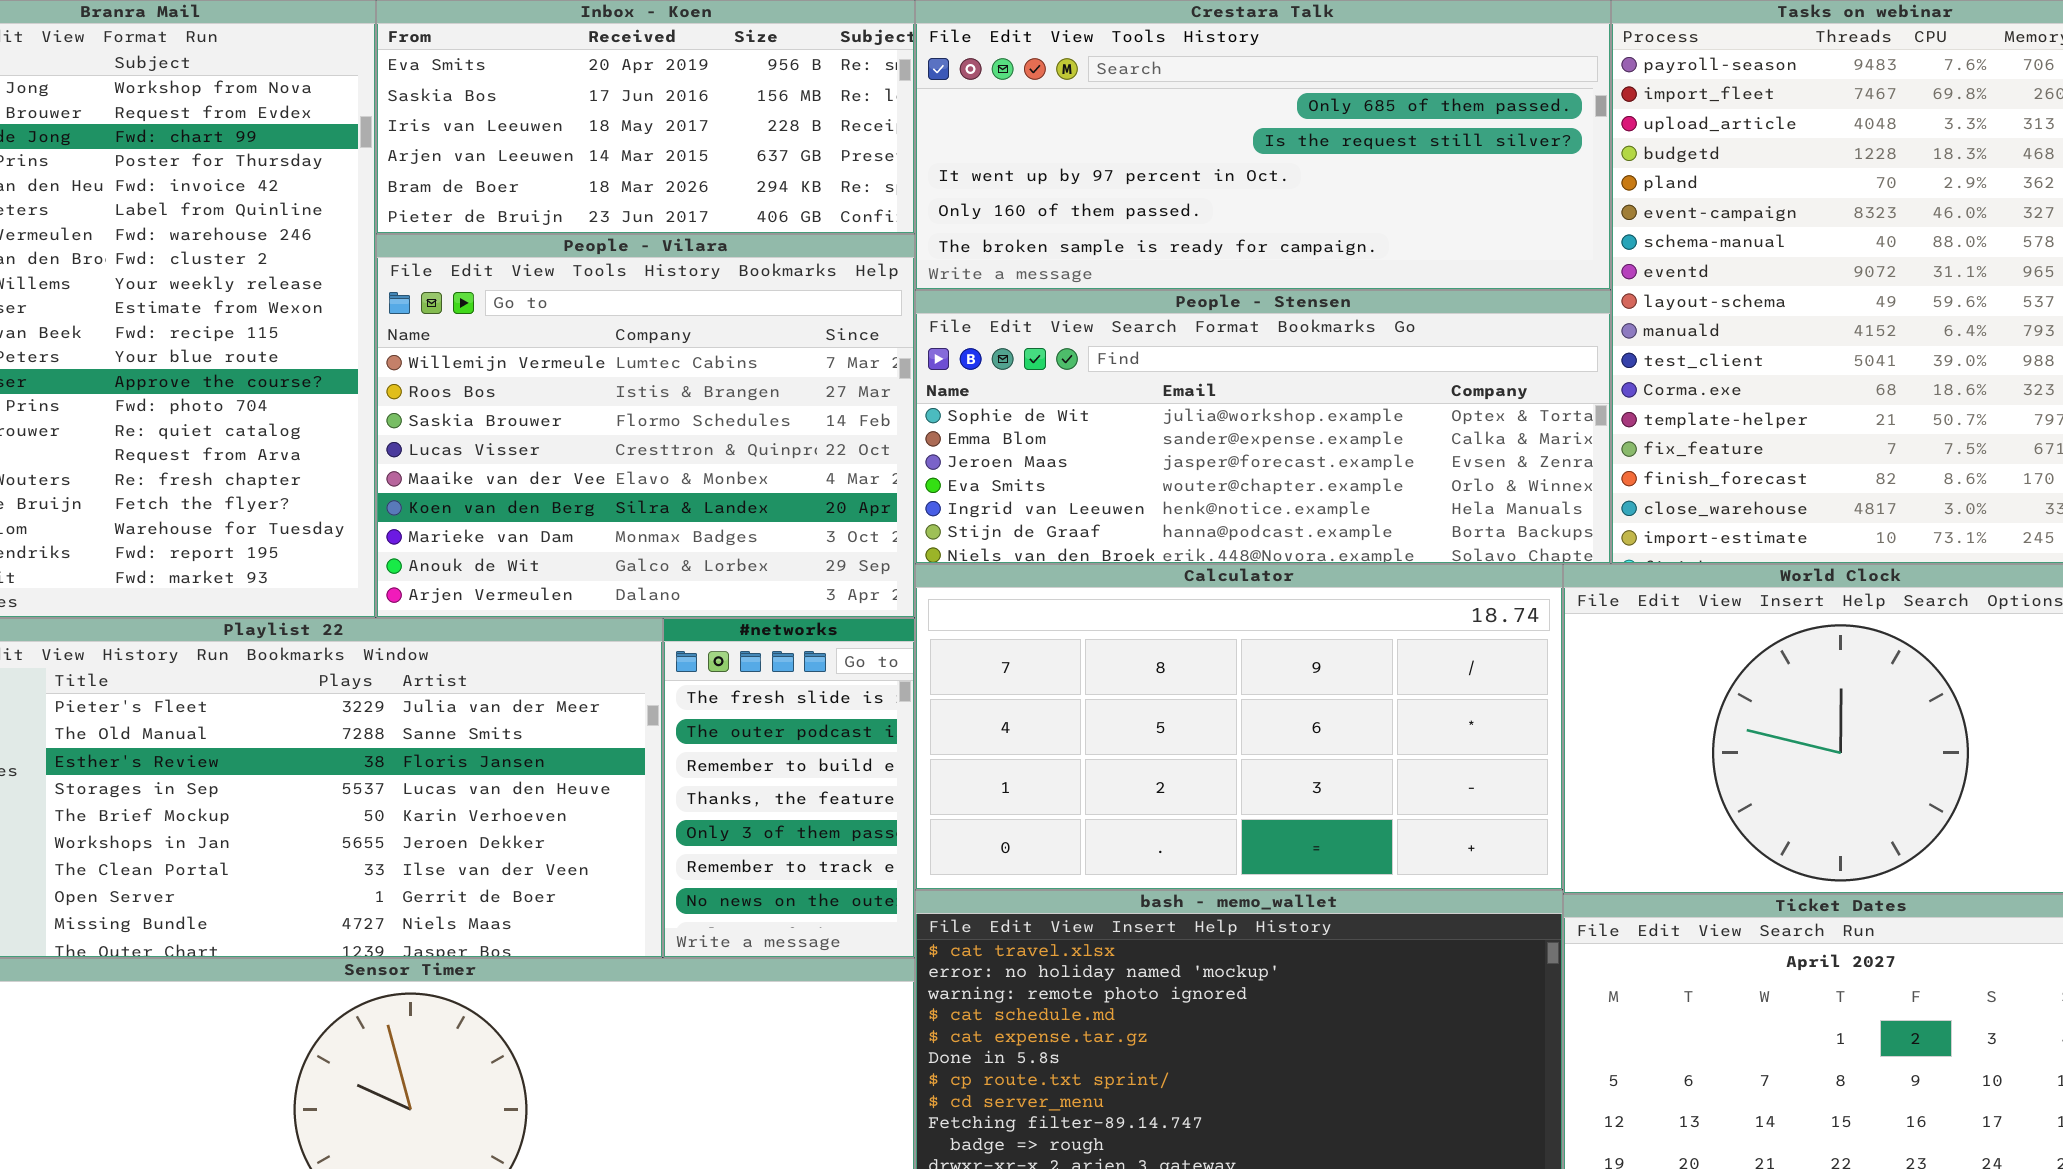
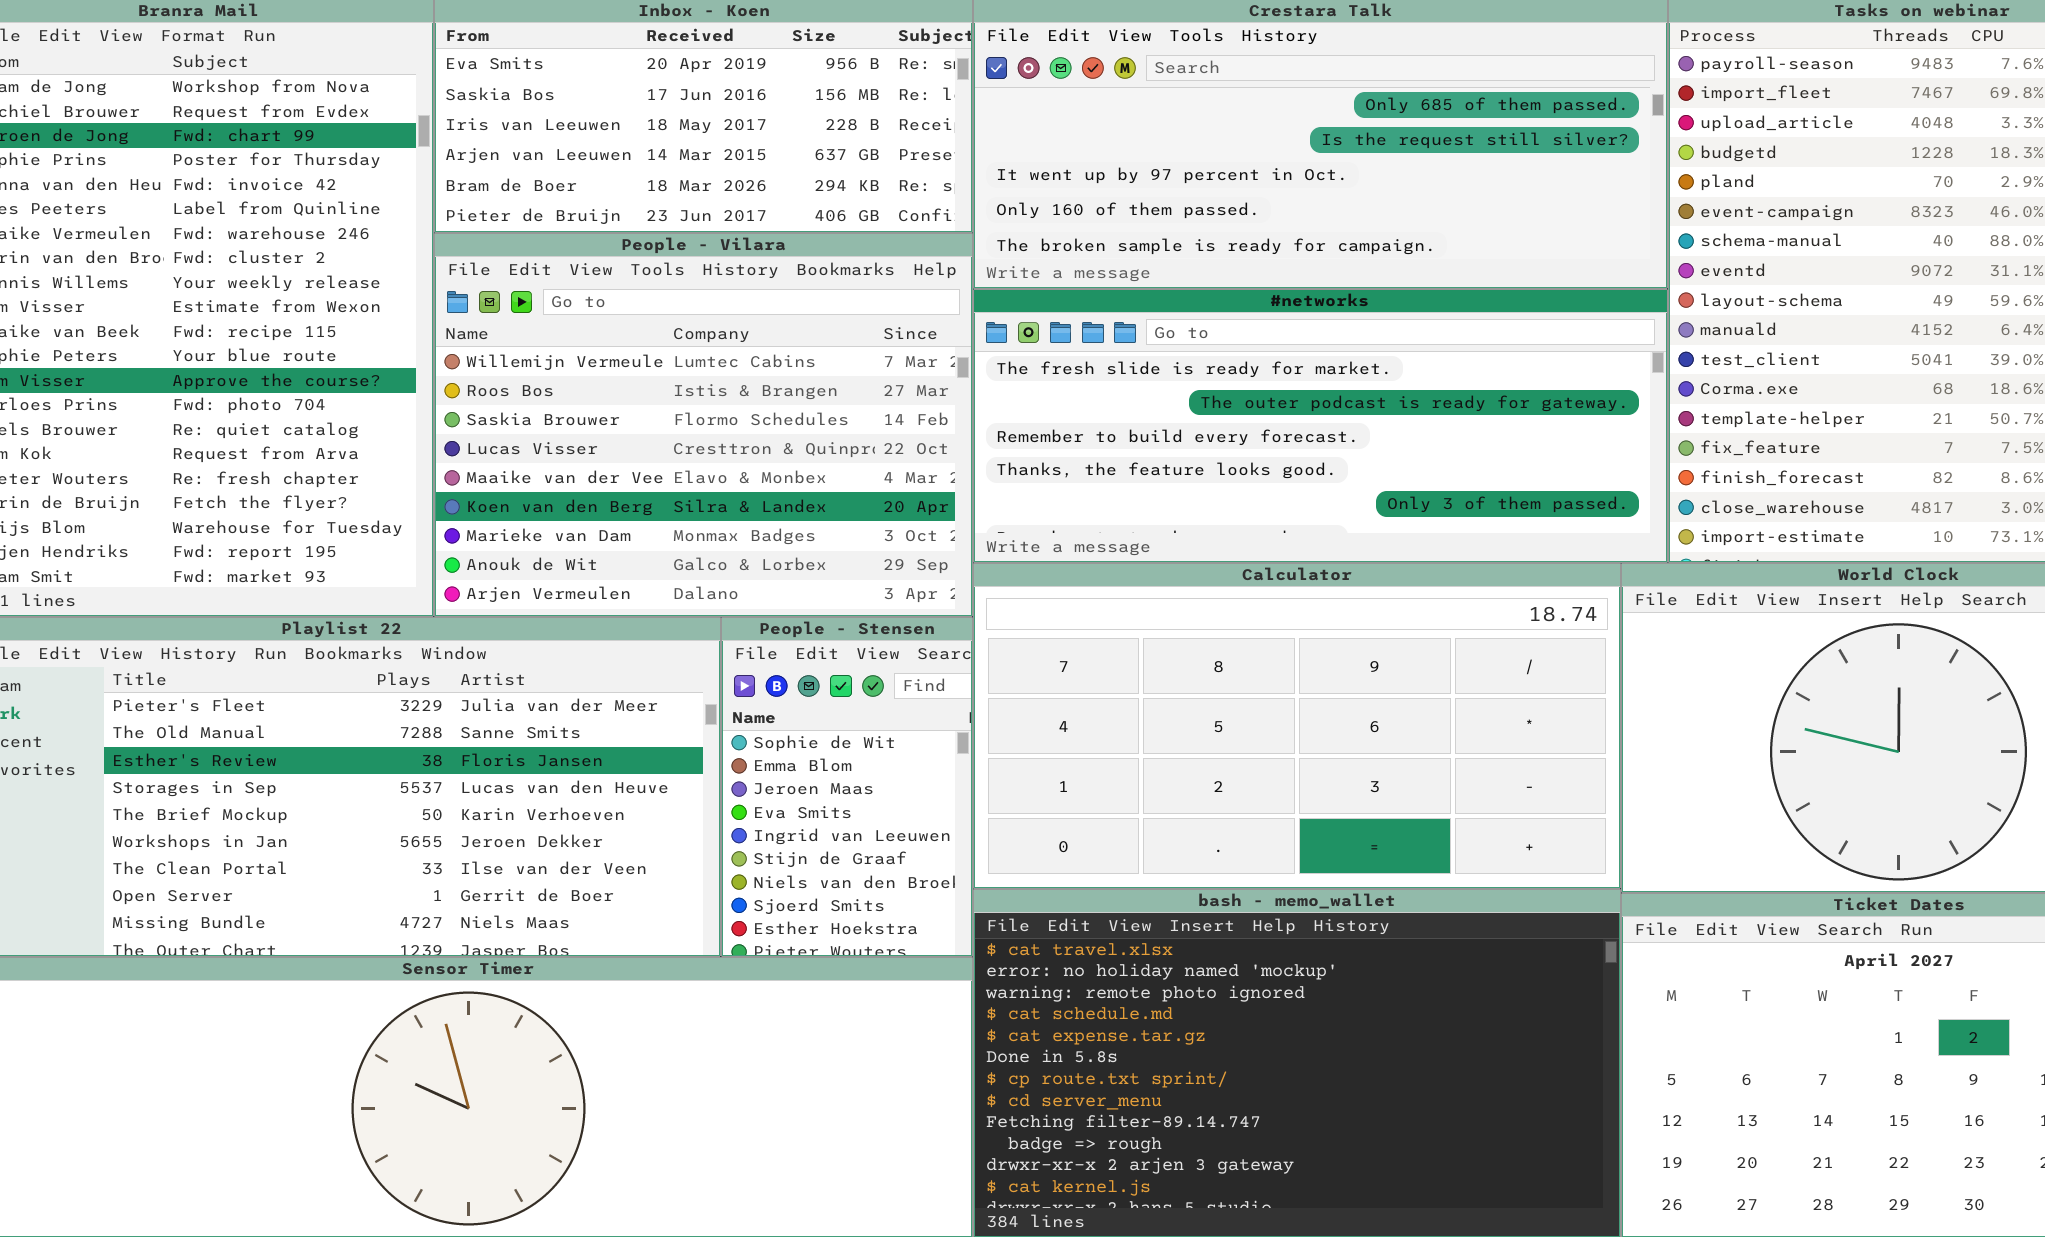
People - Stensen: [915,290,1611,564] -> [721,617,973,957], moved, resized
#networks: [663,618,915,958] -> [973,289,1668,563], moved, resized

